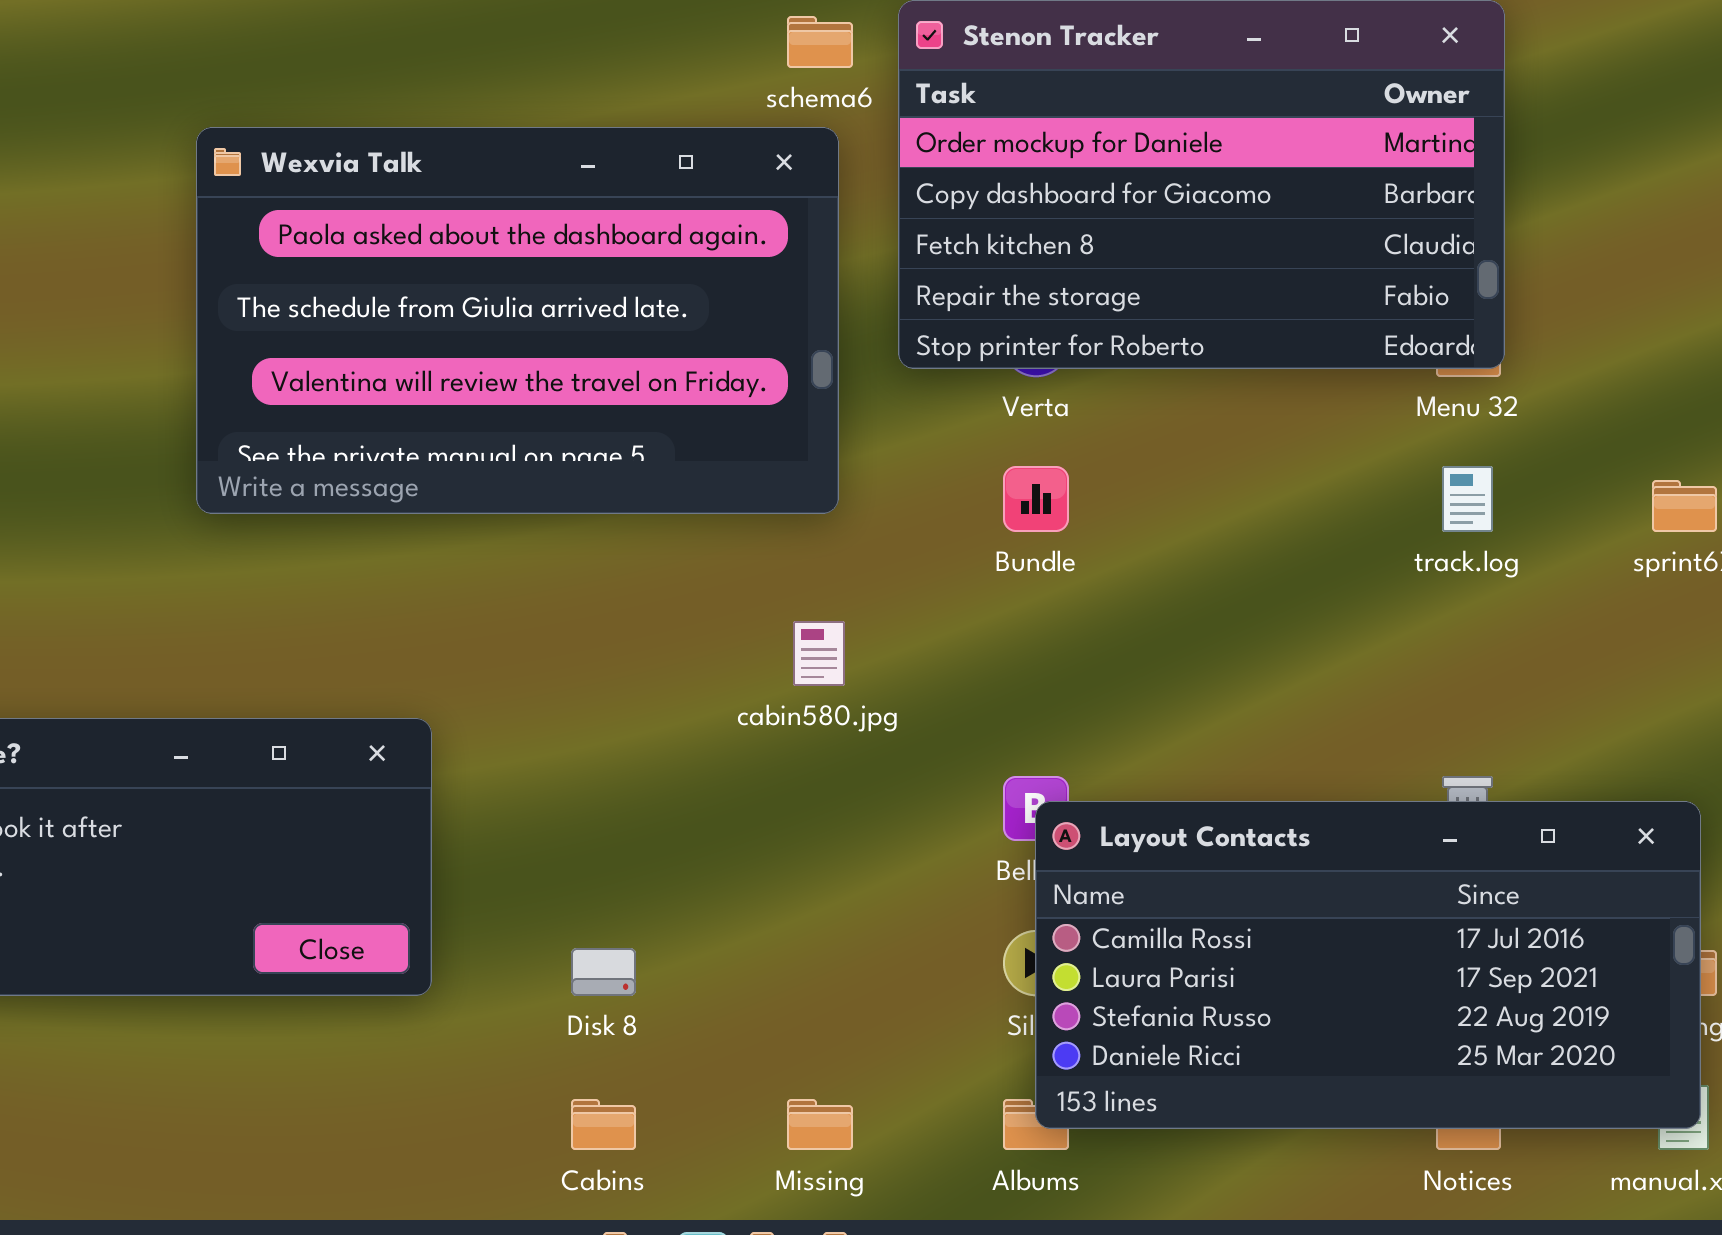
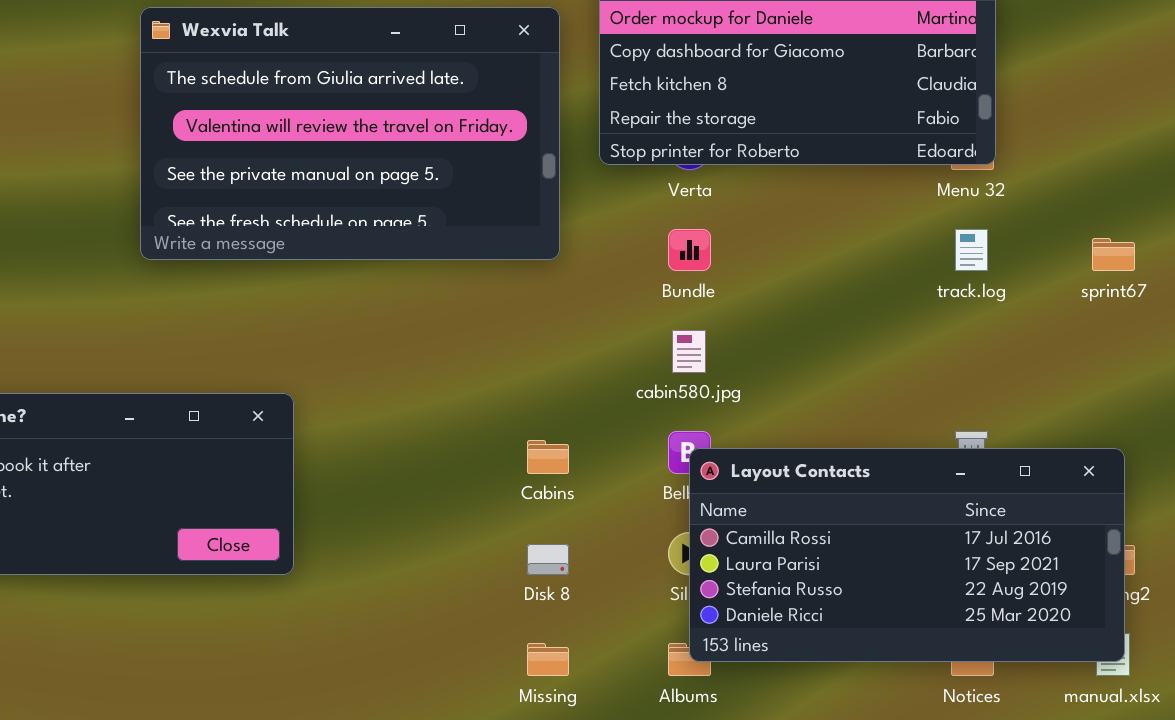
Wexvia Talk: [196,127,839,514] -> [140,7,560,260], scrolled down 1 row
cabin580.jpg: [793,621,845,686] -> [672,330,706,373], moved
Disk 8: [571,948,636,996] -> [527,544,569,575], moved
Cabins: [571,1099,636,1150] -> [527,440,569,474], moved

